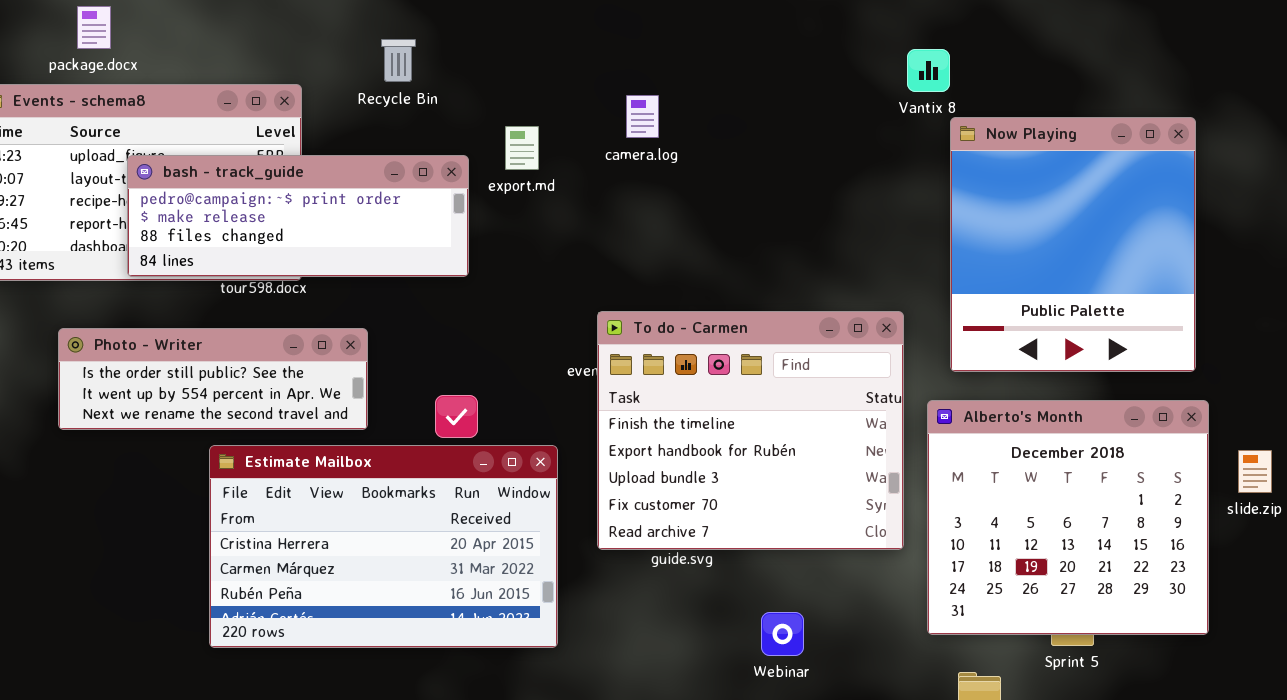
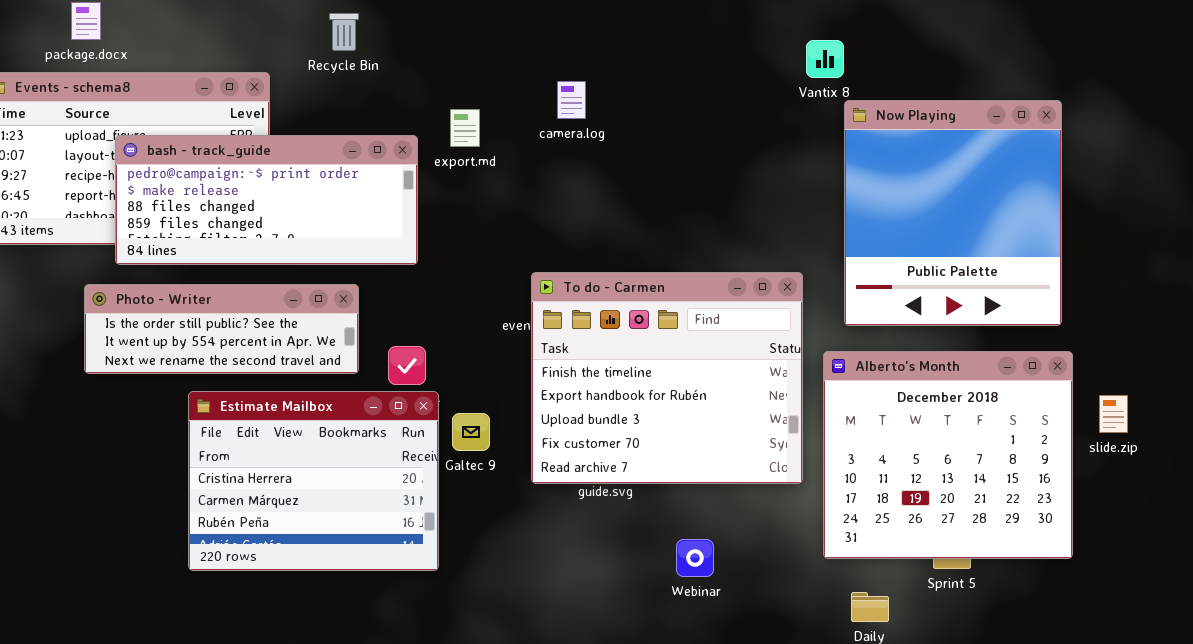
Recycle Bin: [381,39,416,82] -> [329,13,359,51], moved
bash - track_guide: [127,155,469,277] -> [115,135,418,265], resized
Photo - Writer: [58,328,368,430] -> [84,284,359,374], moved
Estimate Mailbox: [209,445,558,648] -> [188,391,439,571], resized

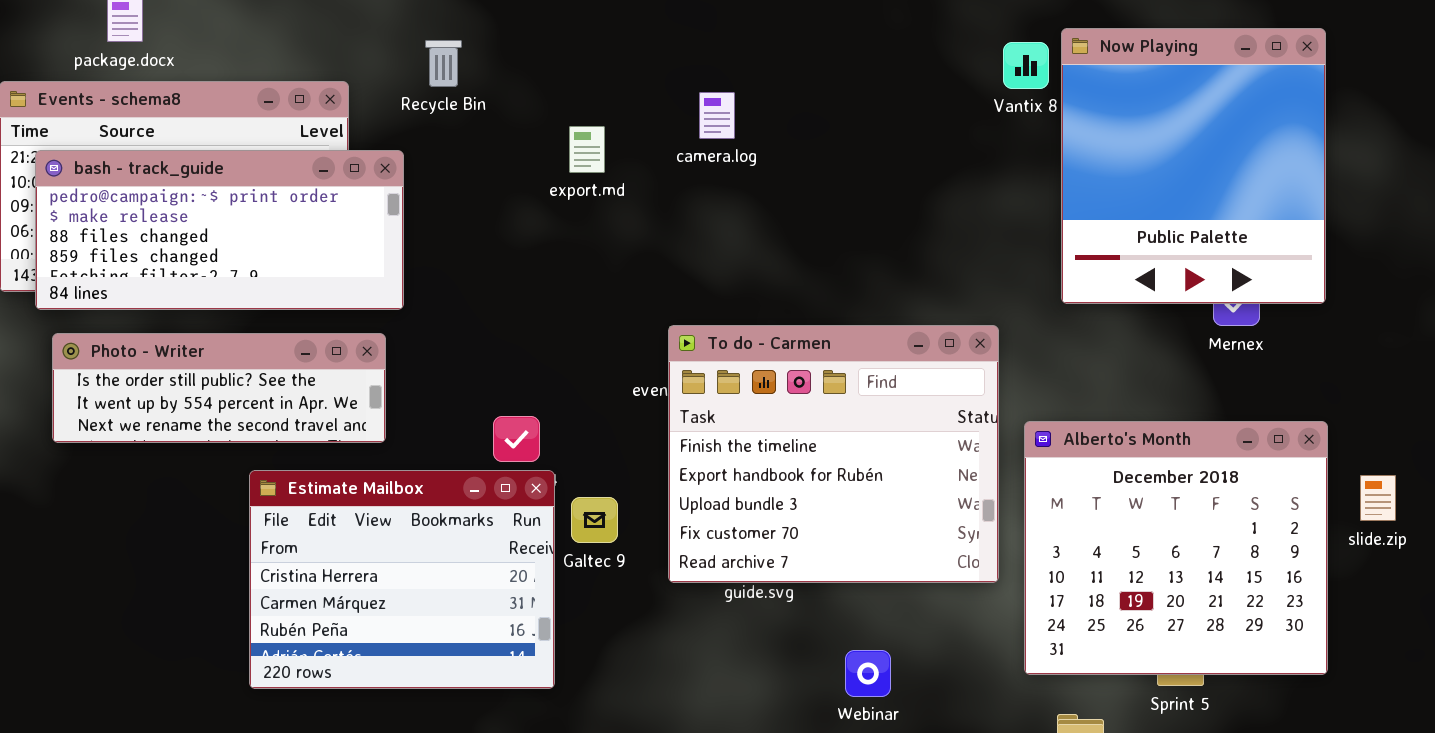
Recycle Bin: [329,13,359,51] -> [425,40,462,87], moved
Now Playing: [844,100,1062,326] -> [1061,28,1326,304], moved
bash - track_guide: [115,135,418,265] -> [35,150,404,310], moved
Photo - Writer: [84,284,359,374] -> [52,333,386,443], moved

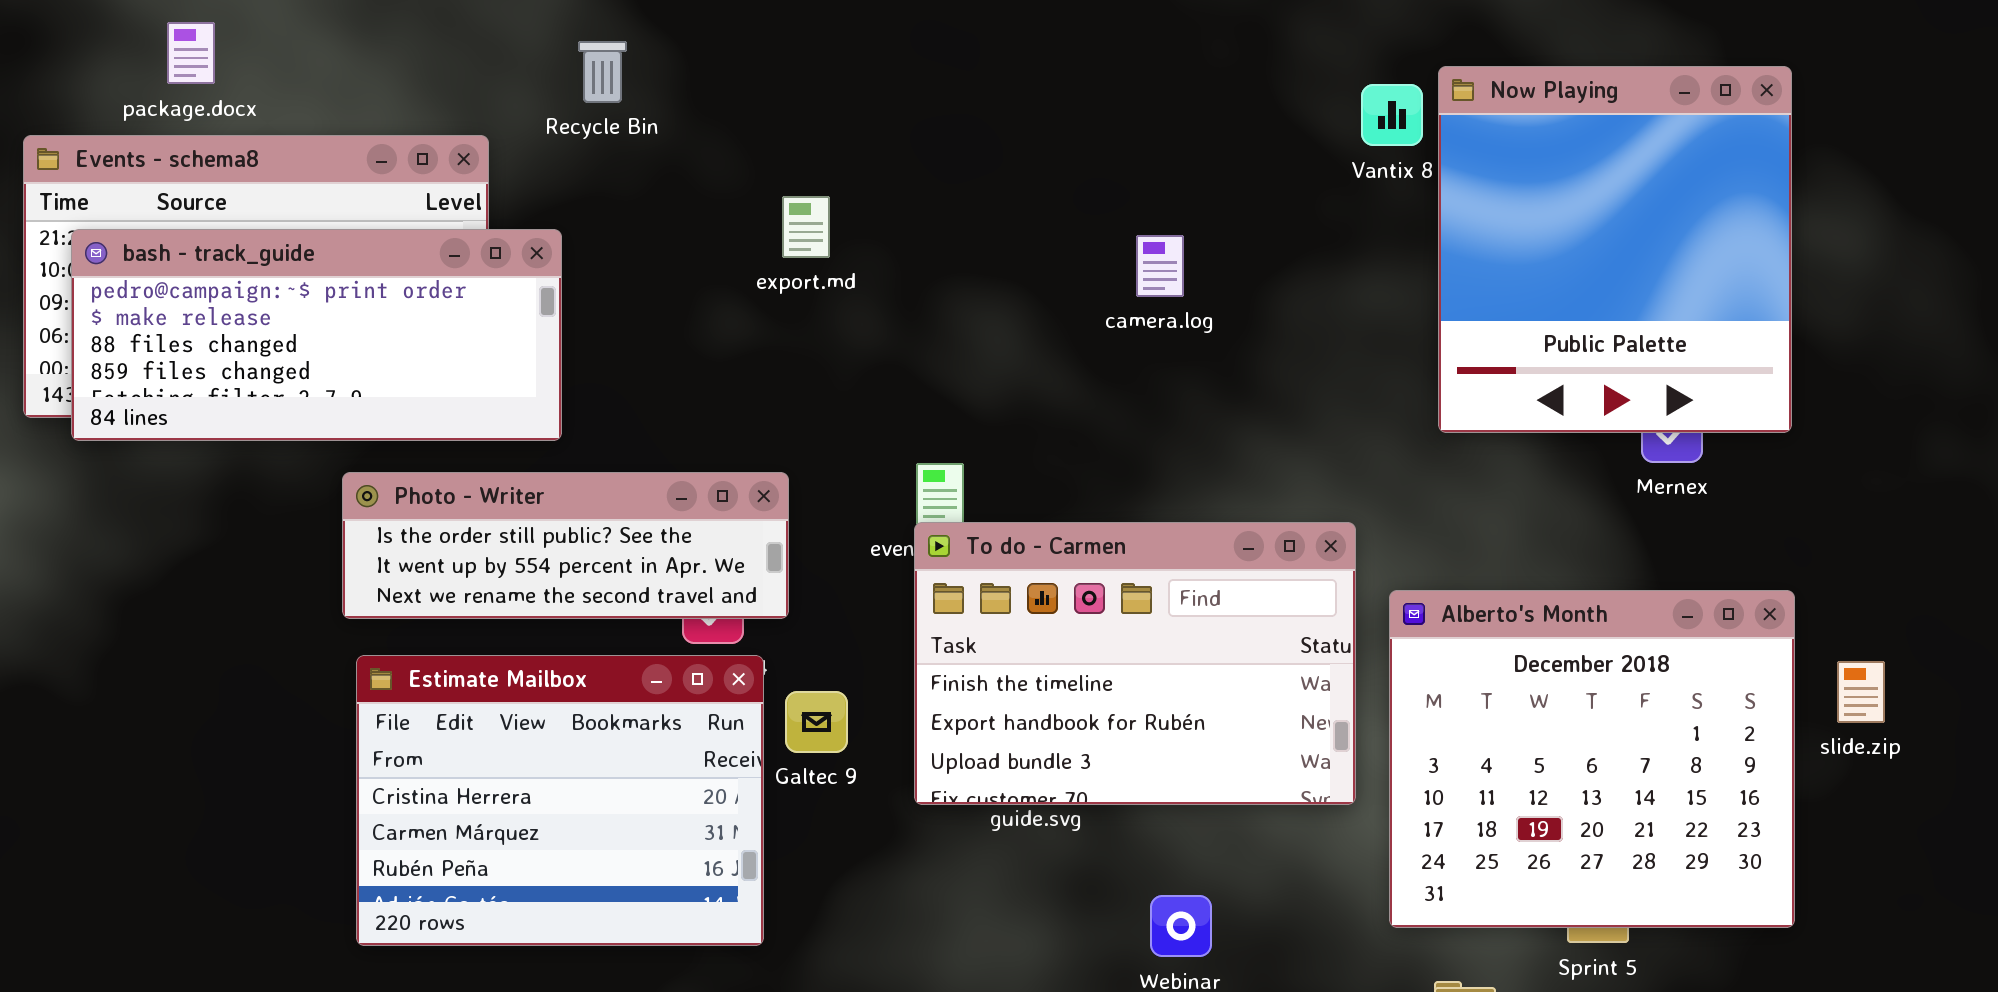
Recycle Bin: [425,40,462,87] -> [578,41,627,103], moved
camera.log: [699,92,735,139] -> [1136,235,1184,297], moved
To do - Carmen: [668,325,999,583] -> [914,522,1356,805], resized
Photo - Writer: [52,333,386,443] -> [342,472,789,619], moved

